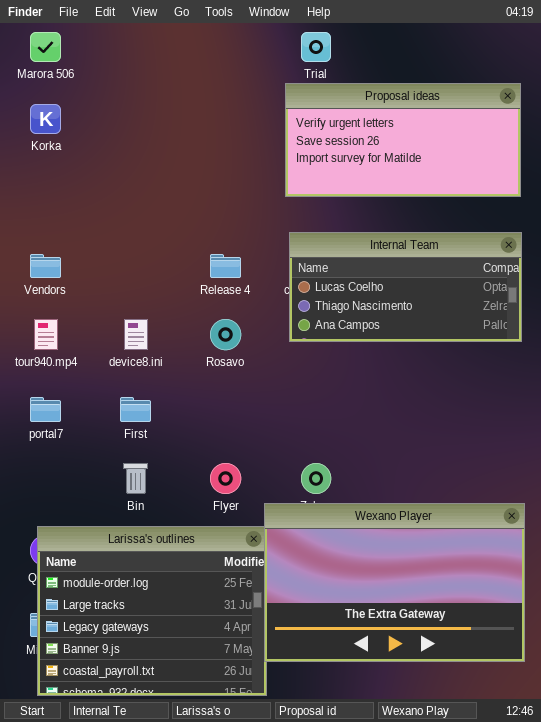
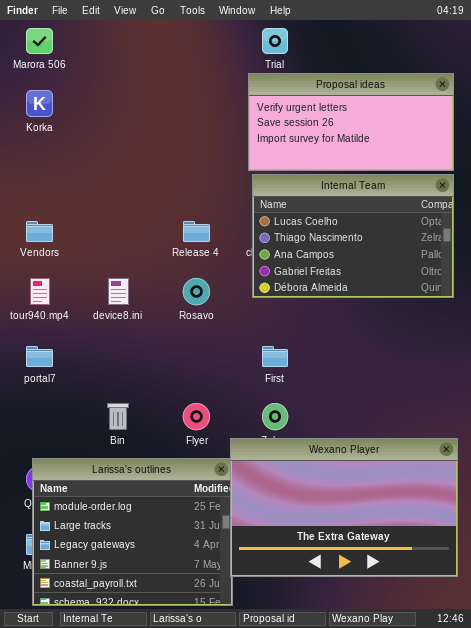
Internal Team: [289,232,522,342] -> [252,174,454,298], resized
First: [120,397,151,422] -> [262,346,288,367], moved

